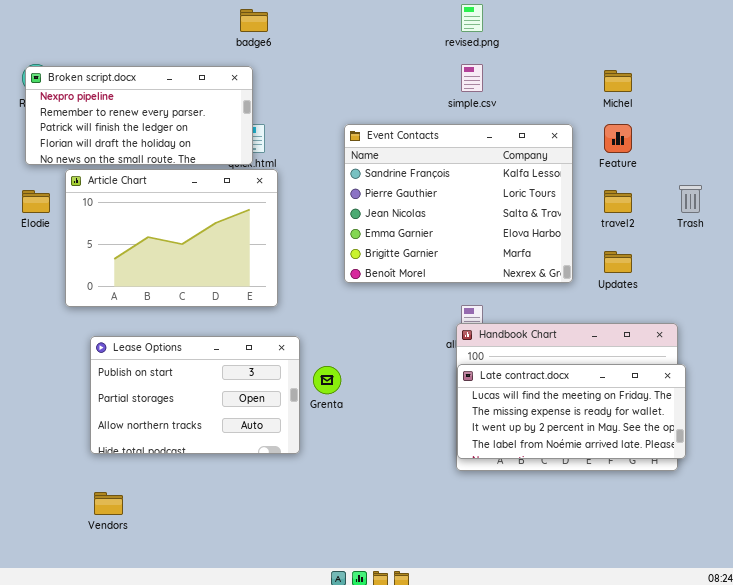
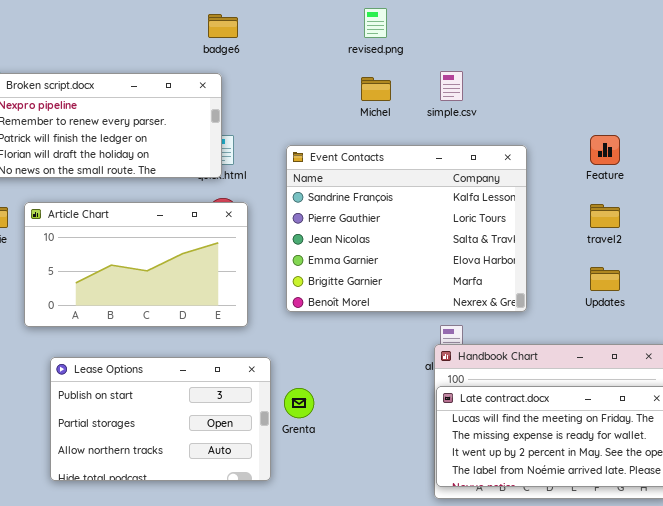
revised.png: [461,4,483,32] -> [364,8,387,38], moved
Michel: [604,70,632,92] -> [361,77,391,101], moved
Event Contacts: [344,124,573,283] -> [286,145,527,312], moved
Article Chart: [65,169,278,307] -> [24,202,248,327], resized

